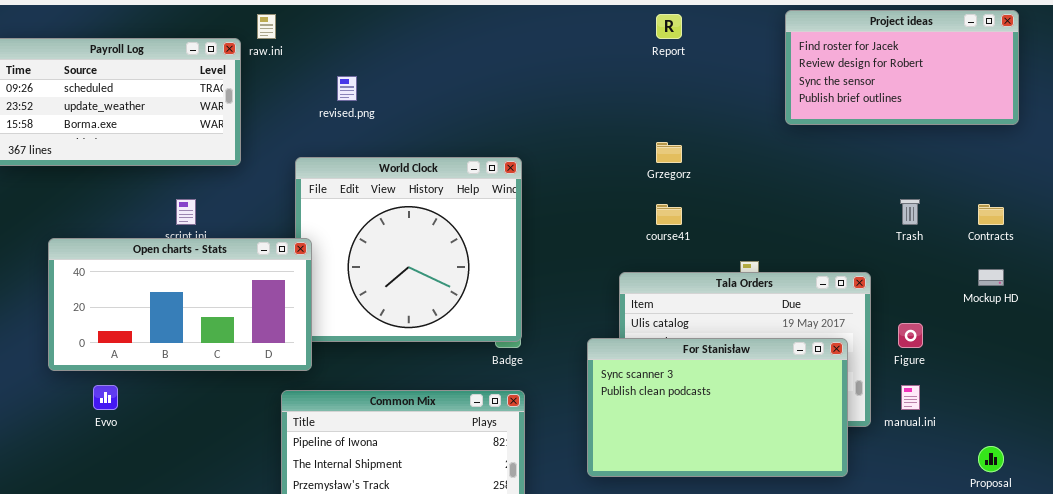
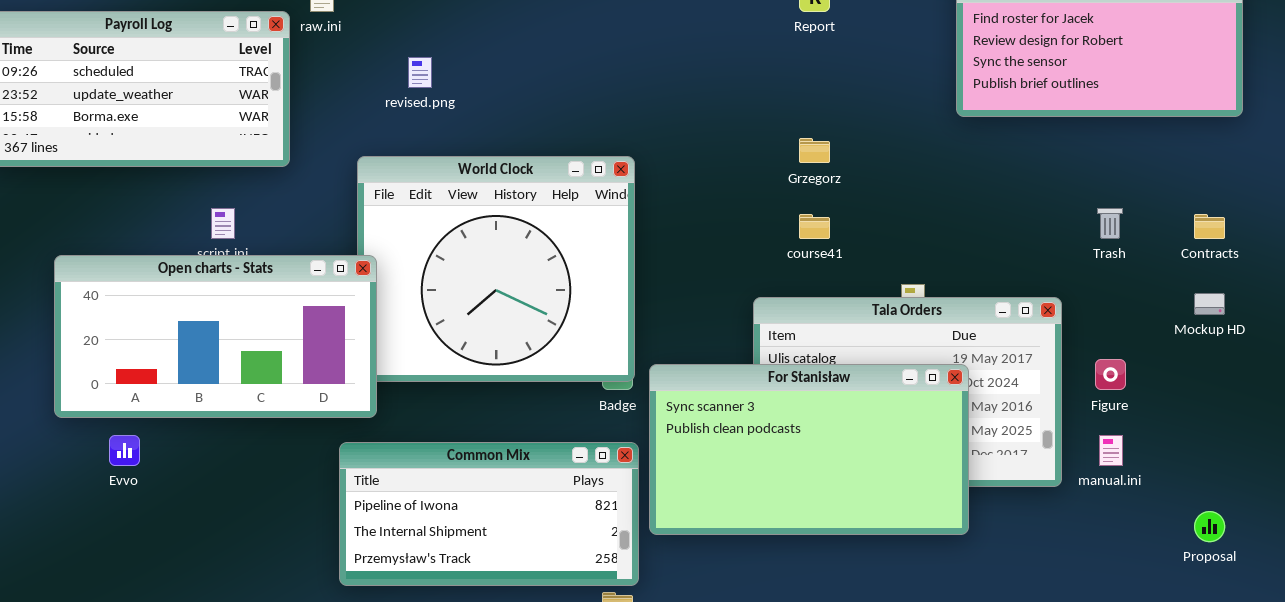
For Stanisław: [587,338,848,477] -> [649,364,969,535], moved

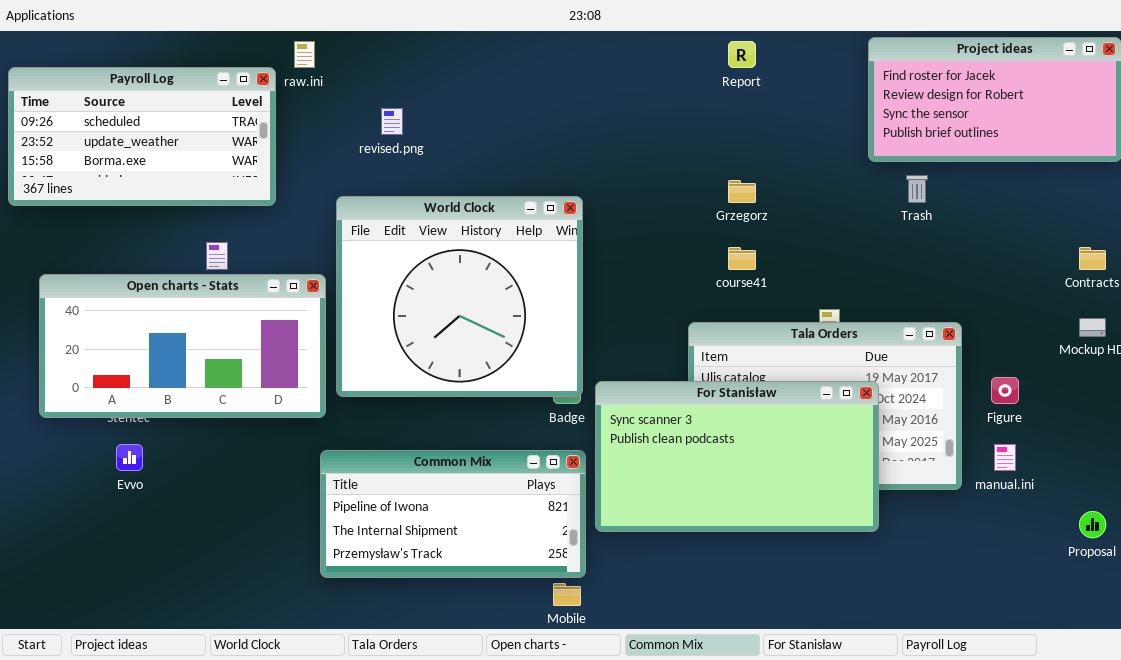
Trash: [1097,208,1123,239] -> [906,175,928,203], moved
Open charts - Stats: [54,255,377,418] -> [39,274,326,418], moved

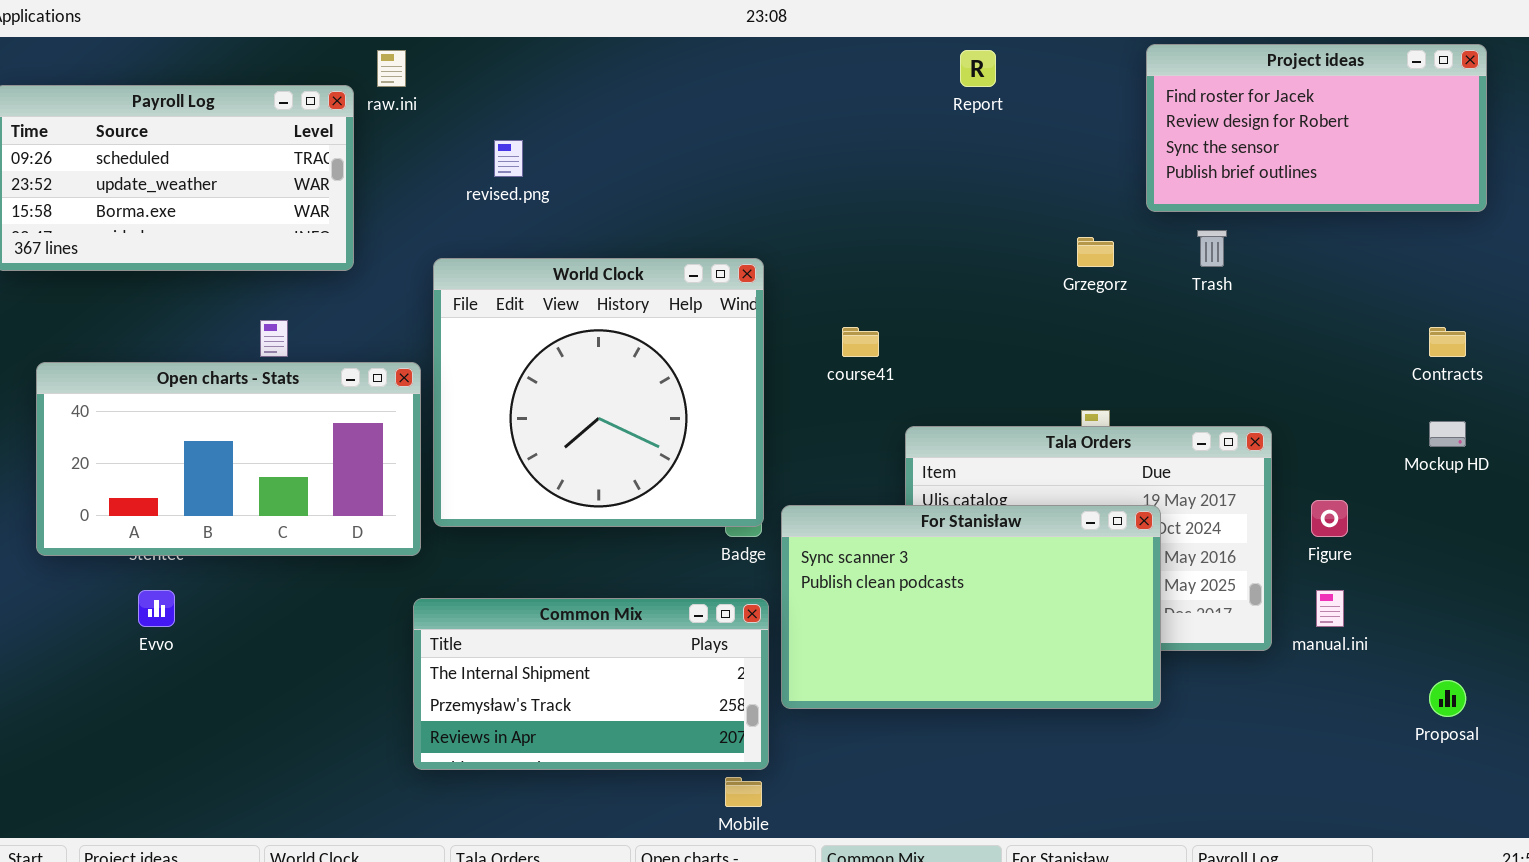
Grzegorz: [728,180,756,203] -> [1077,237,1114,267], moved
course41: [728,247,756,270] -> [842,327,879,357], moved
Common Mix: [320,450,586,578] -> [413,598,769,770], scrolled down 1 row

